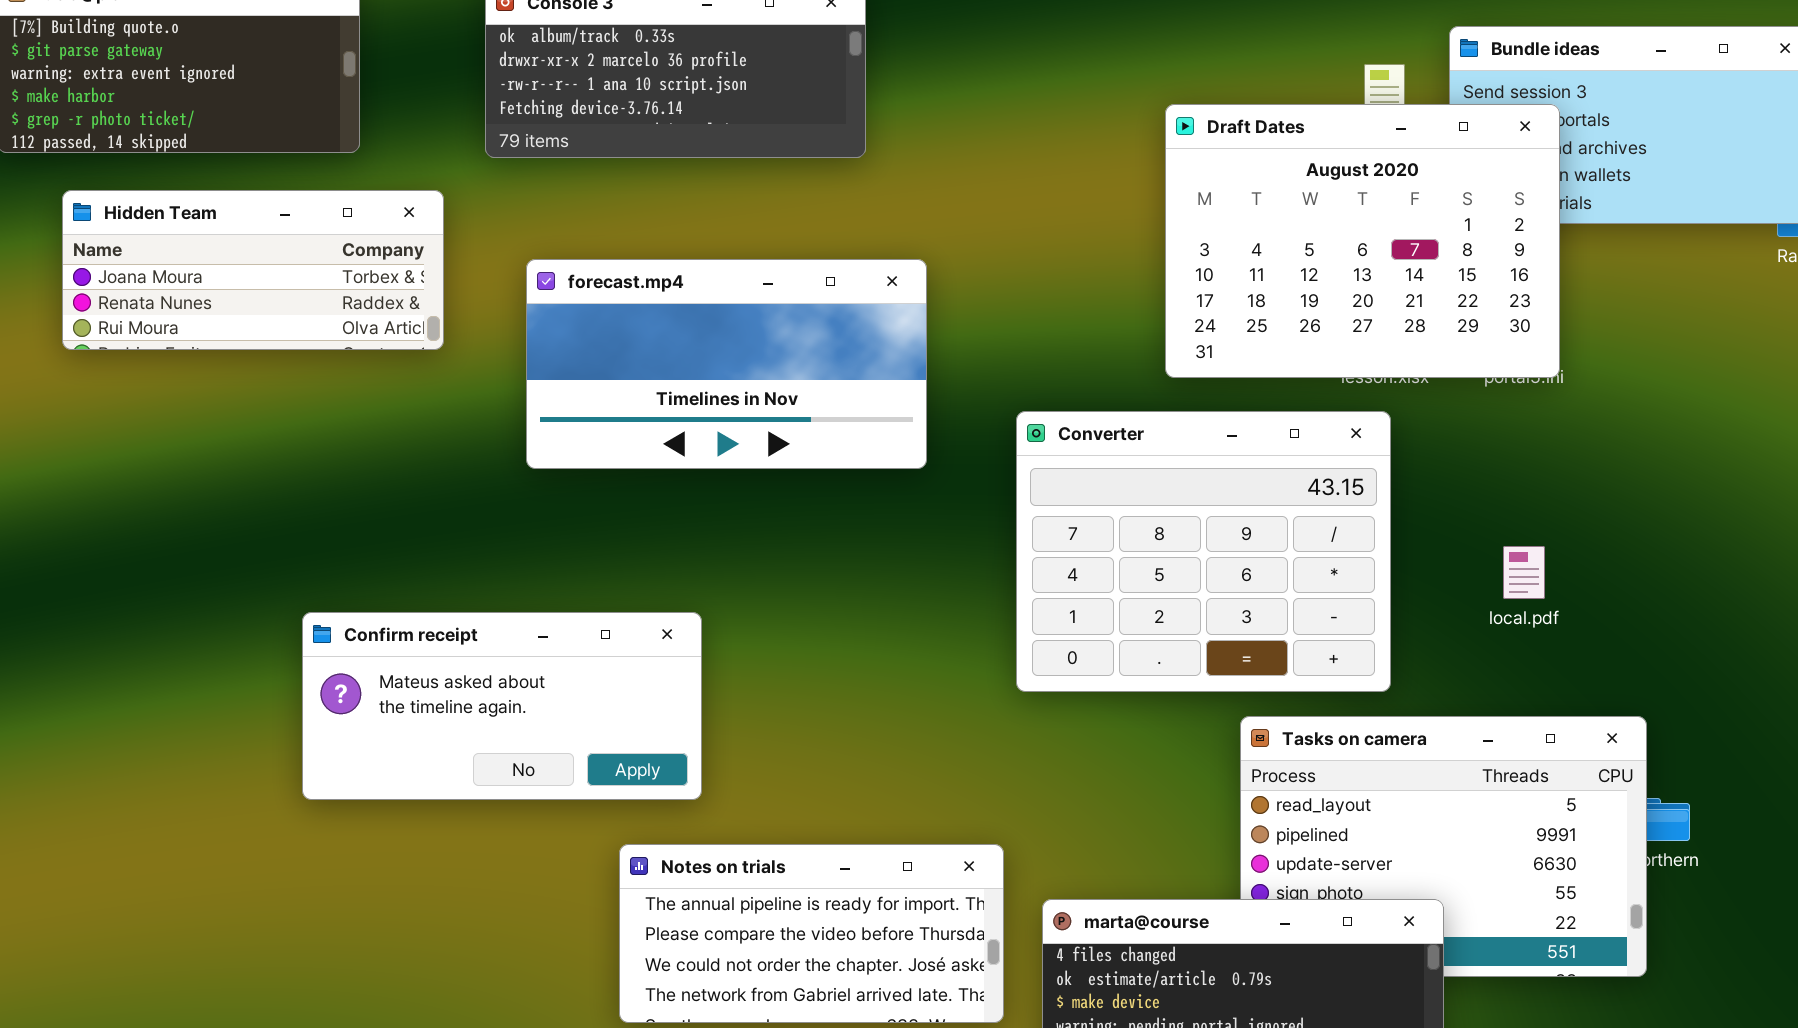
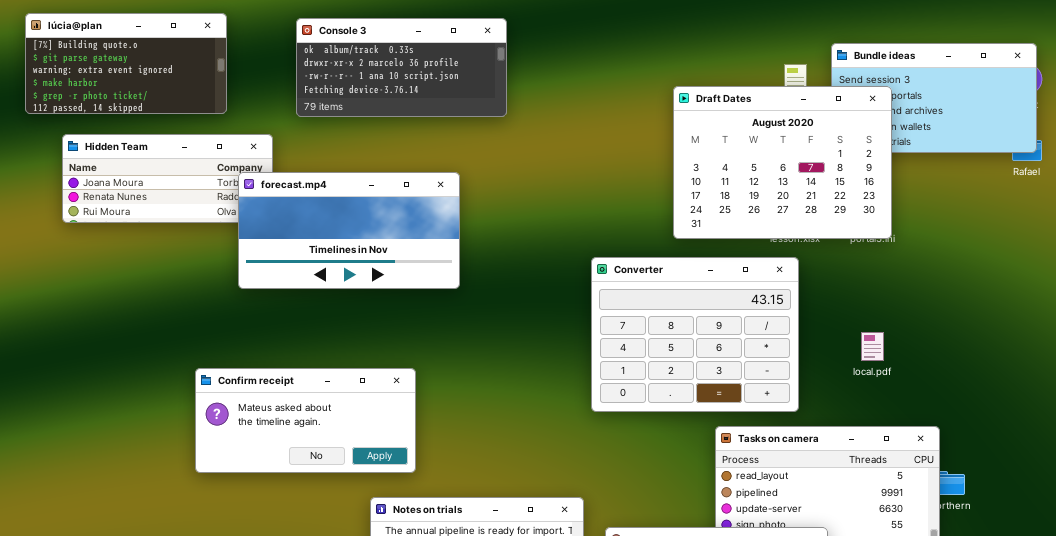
forecast.mp4: [526,259,927,469] -> [238,172,460,289], moved

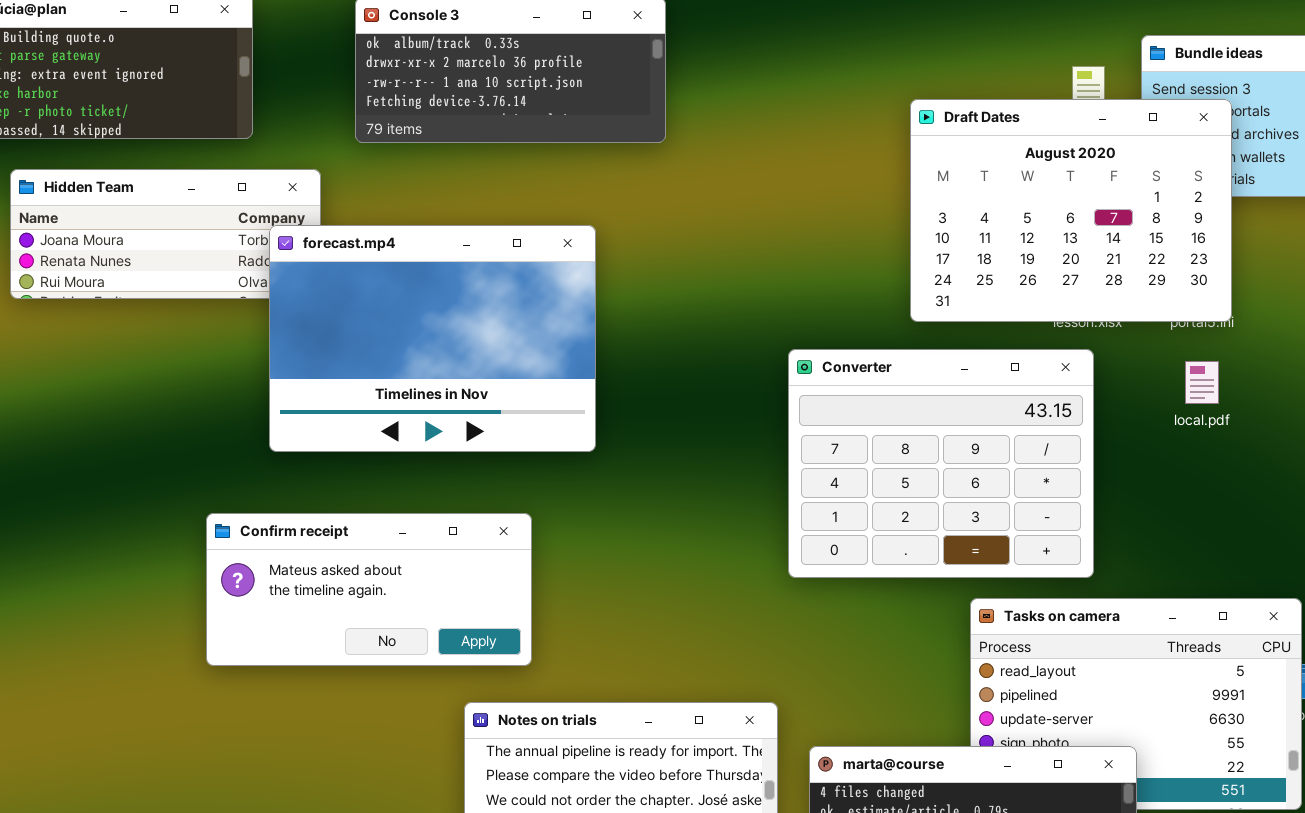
forecast.mp4: [238,172,460,289] -> [269,225,596,452], resized
local.pdf: [861,332,884,361] -> [1185,361,1219,404], moved

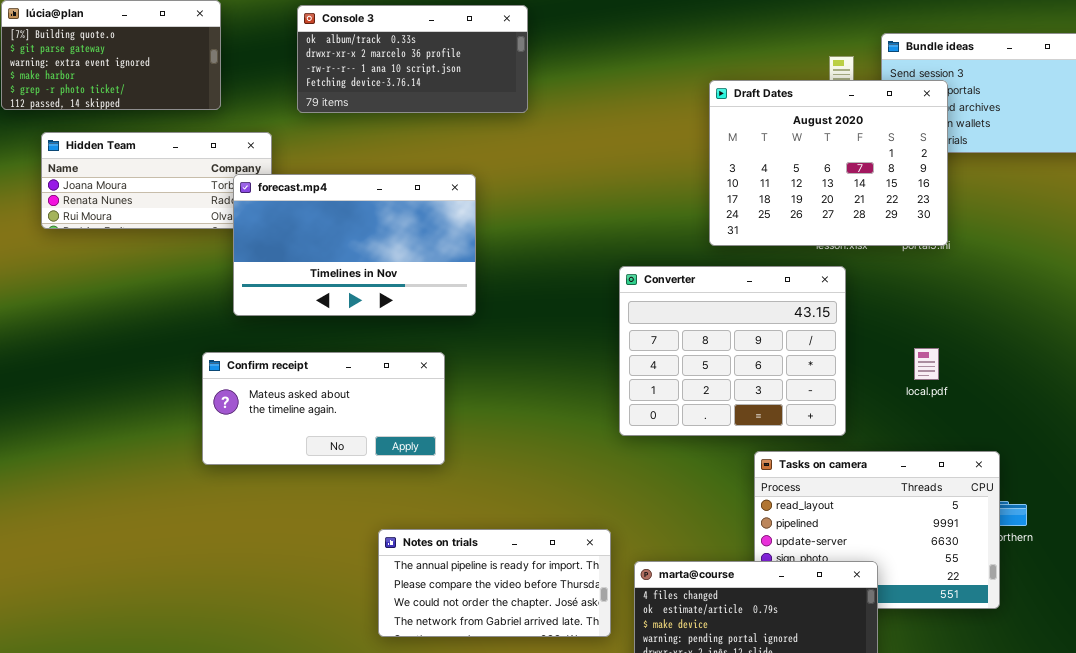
forecast.mp4: [269,225,596,452] -> [233,174,476,316], resized
local.pdf: [1185,361,1219,404] -> [914,348,939,380], moved
Confirm receipt: [206,513,532,666] -> [202,352,445,465], moved

